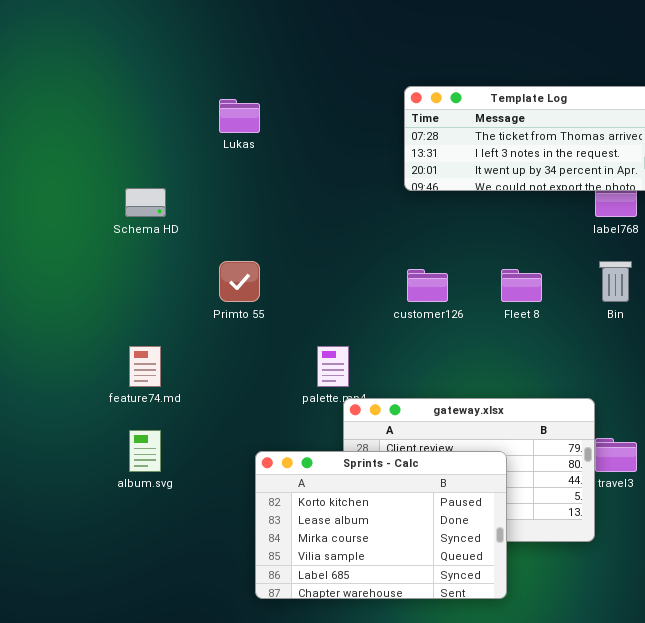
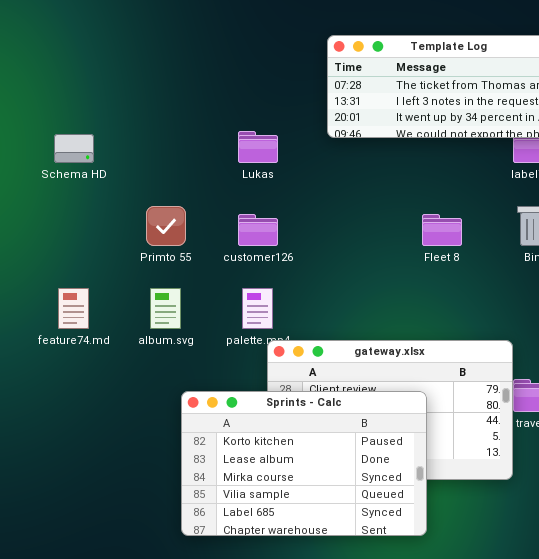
Lukas: [219,99,260,133] -> [238,131,278,163], moved
customer126: [407,269,448,302] -> [238,214,278,246], moved
album.svg: [129,430,161,472] -> [150,288,181,329], moved

